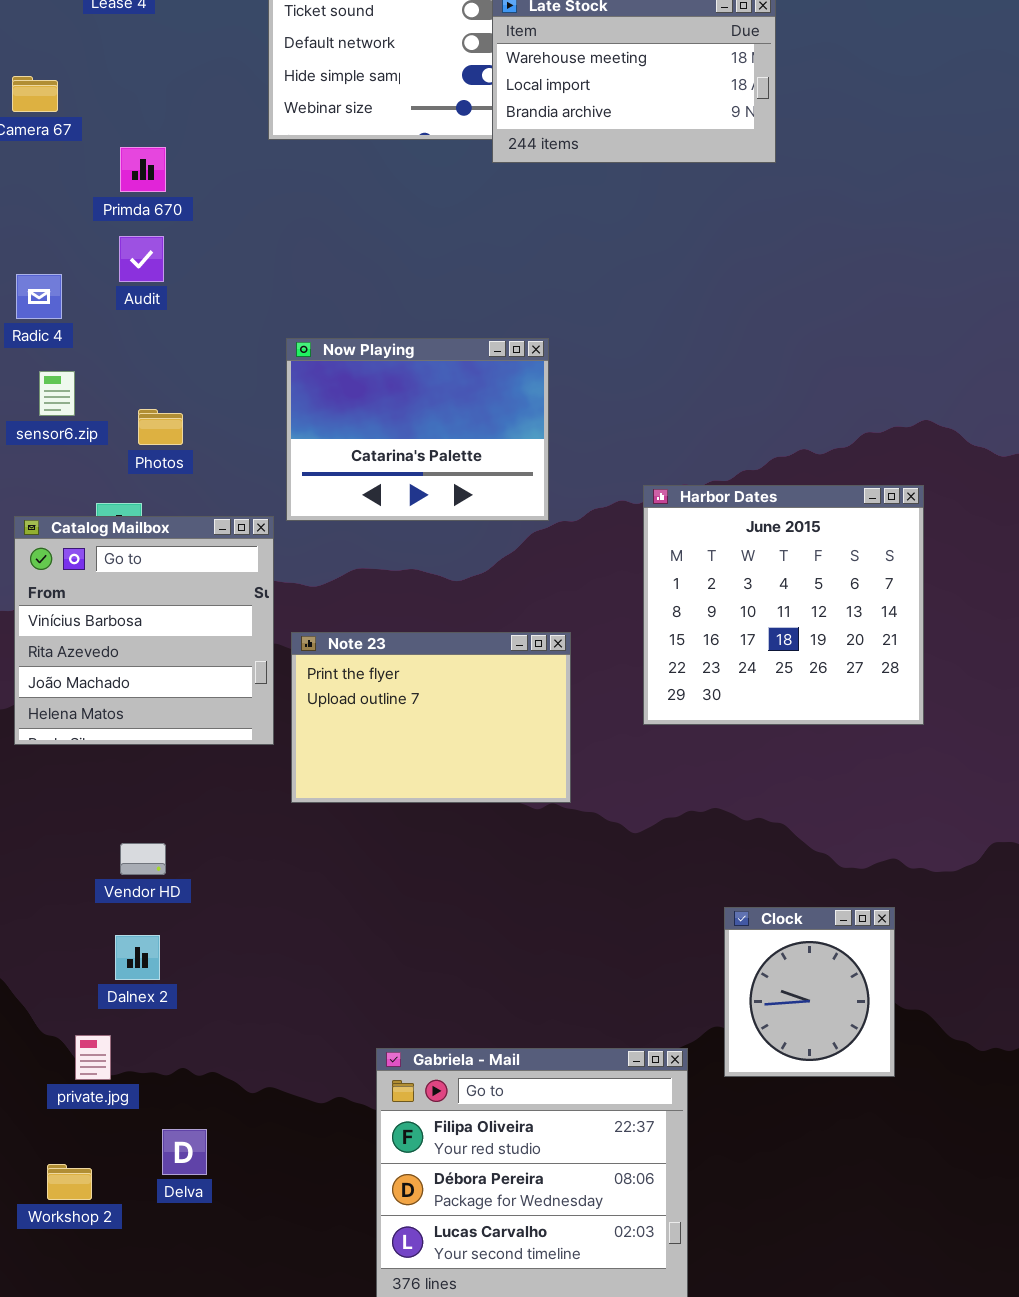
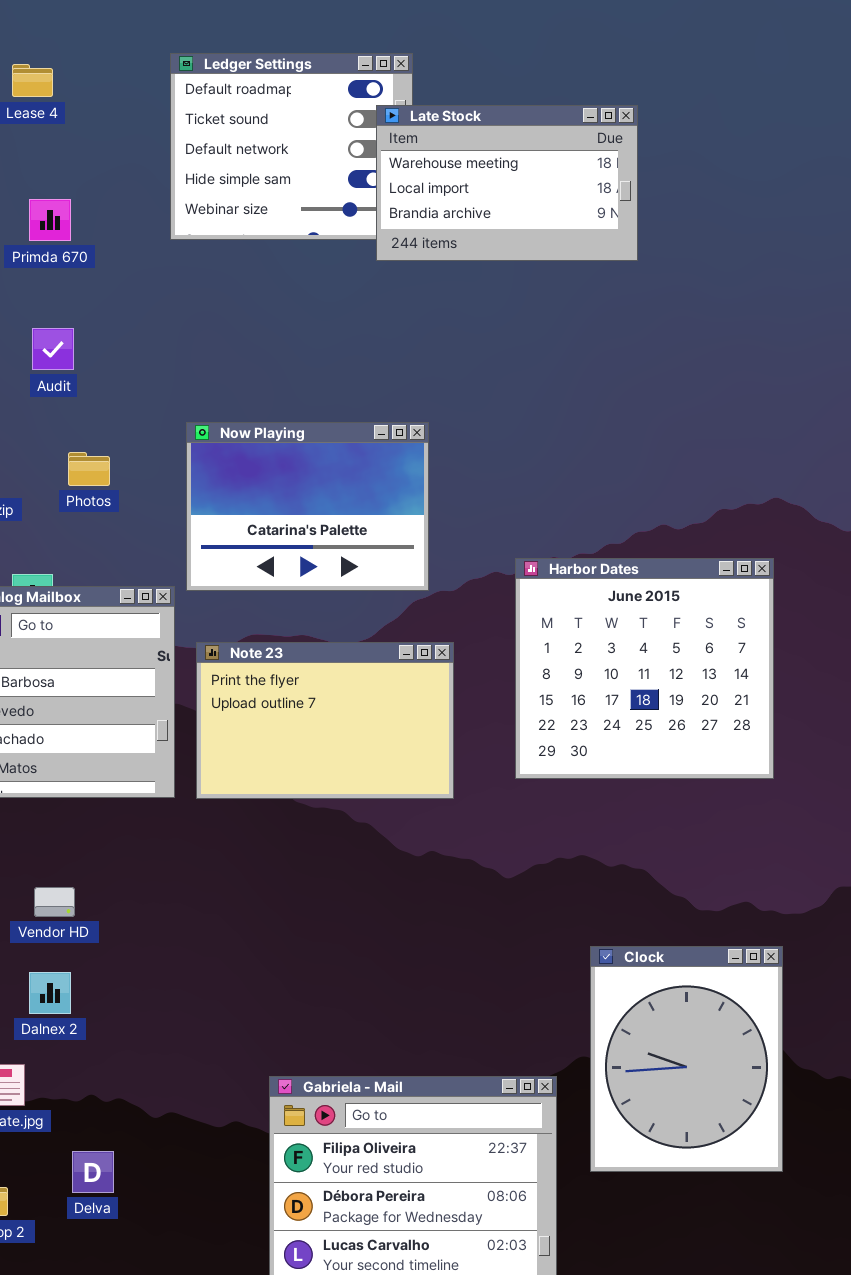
Primda 670: [120,147,166,192] -> [29,199,71,241], moved
Photos: [138,409,183,445] -> [68,452,110,486], moved
Note 23: [291,632,571,803] -> [196,642,454,799], moved
Clock: [724,907,895,1077] -> [590,946,783,1172], resized

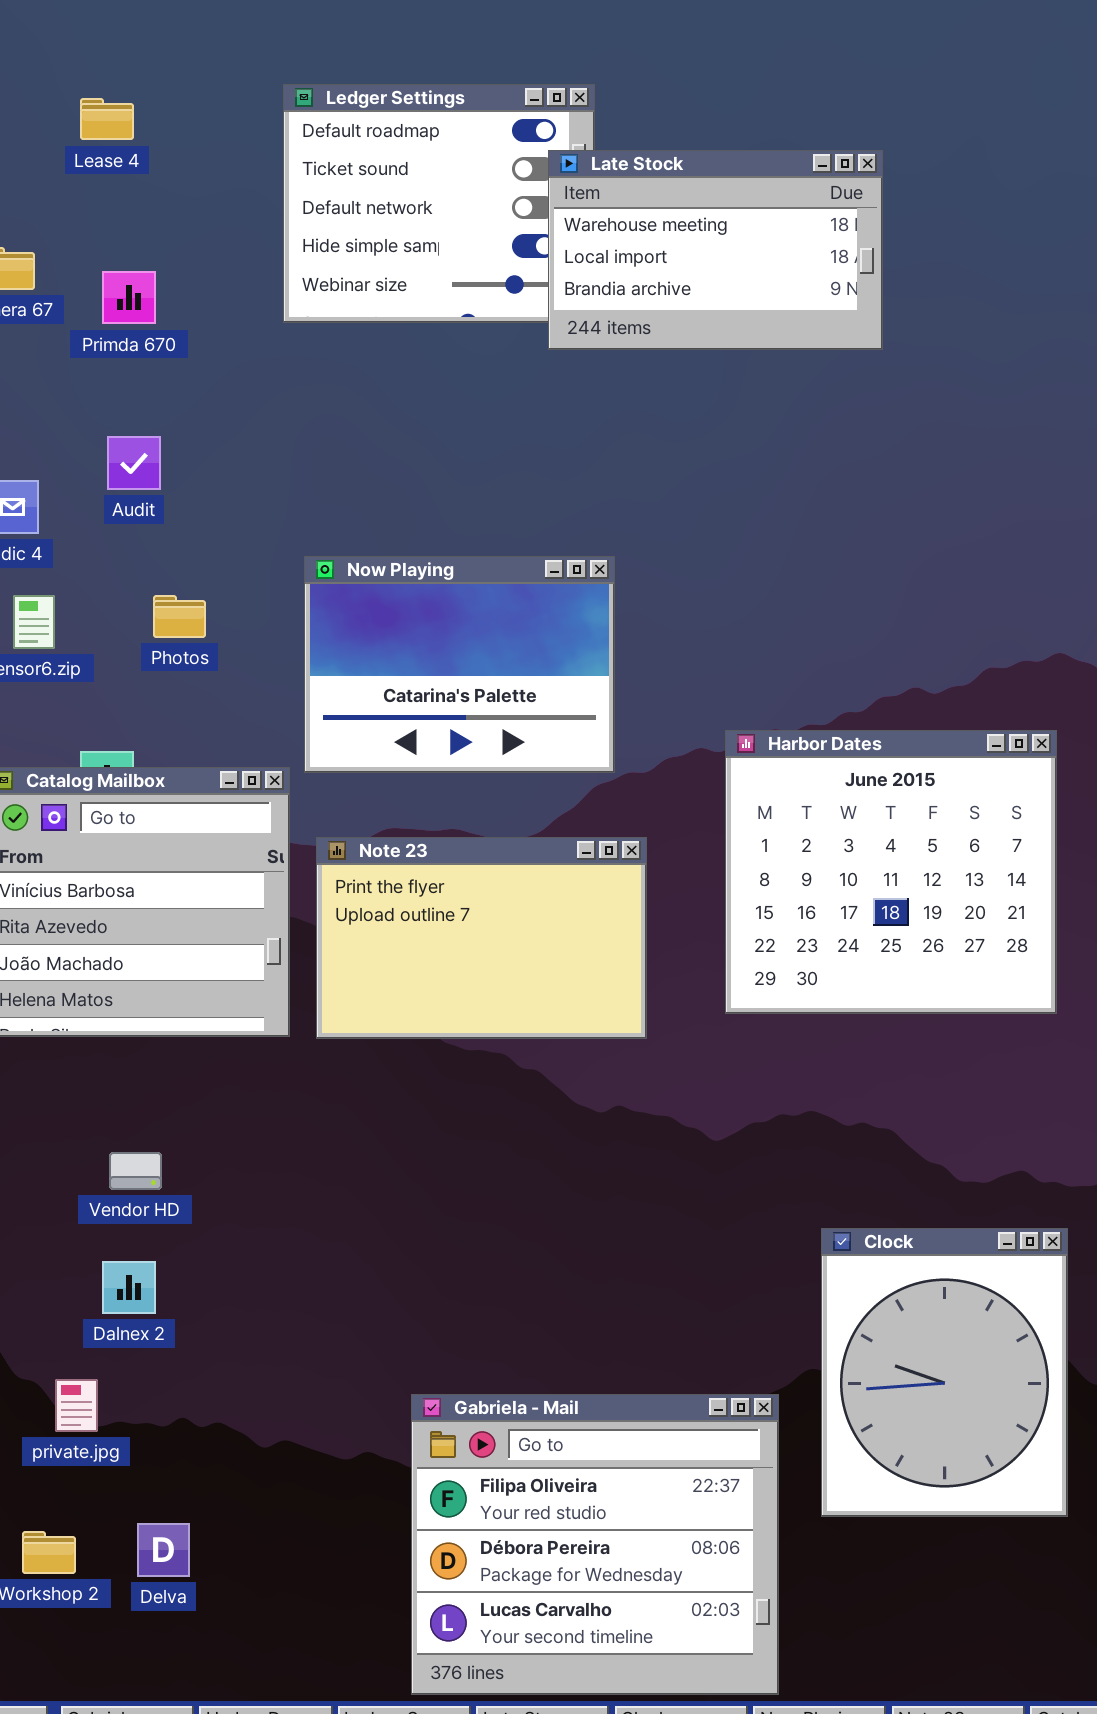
Delva: [72,1151,114,1193] -> [137,1523,190,1577], moved

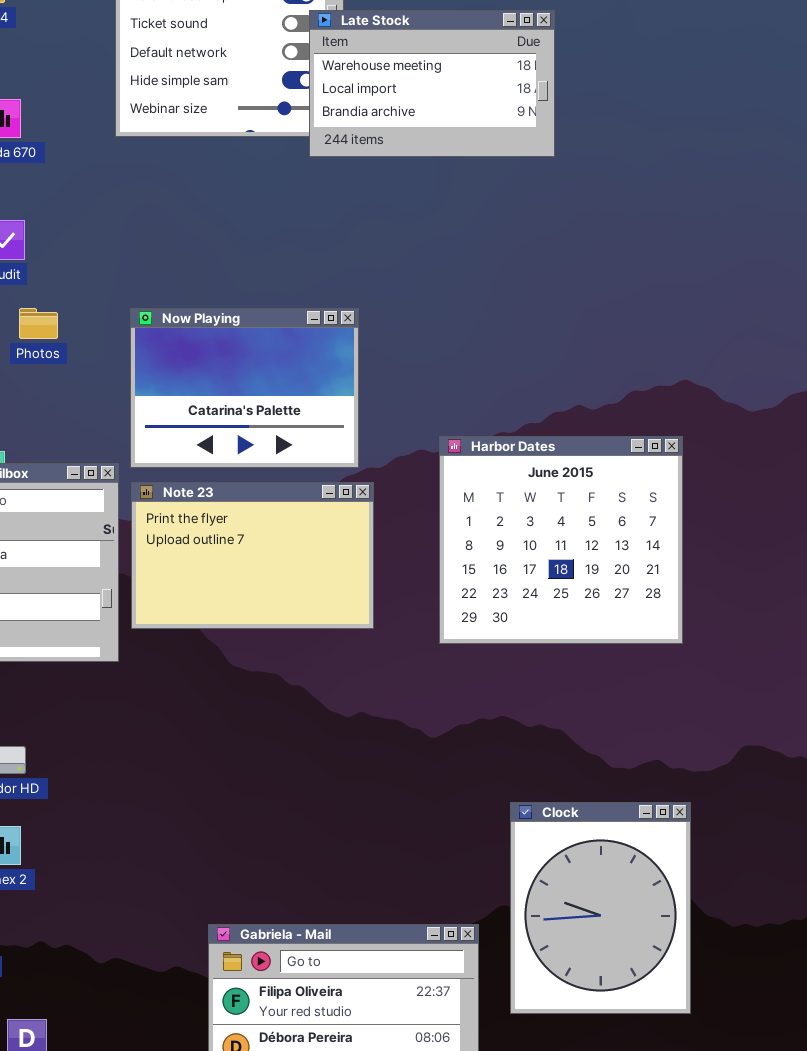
Photos: [153,595,206,638] -> [19,308,58,339], moved
Note 23: [316,837,647,1039] -> [131,482,374,629], moved

